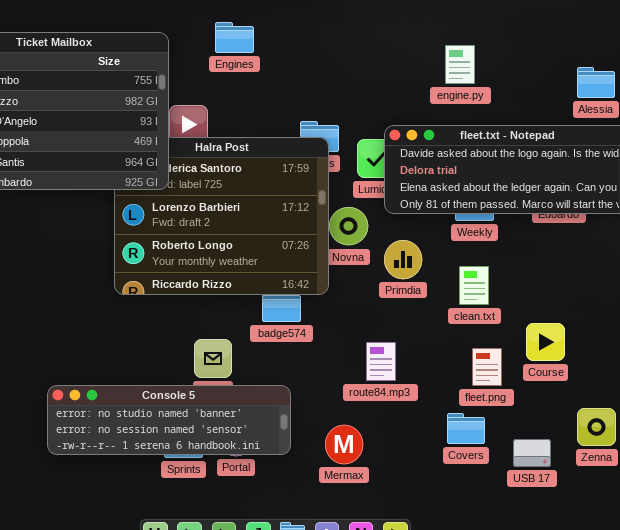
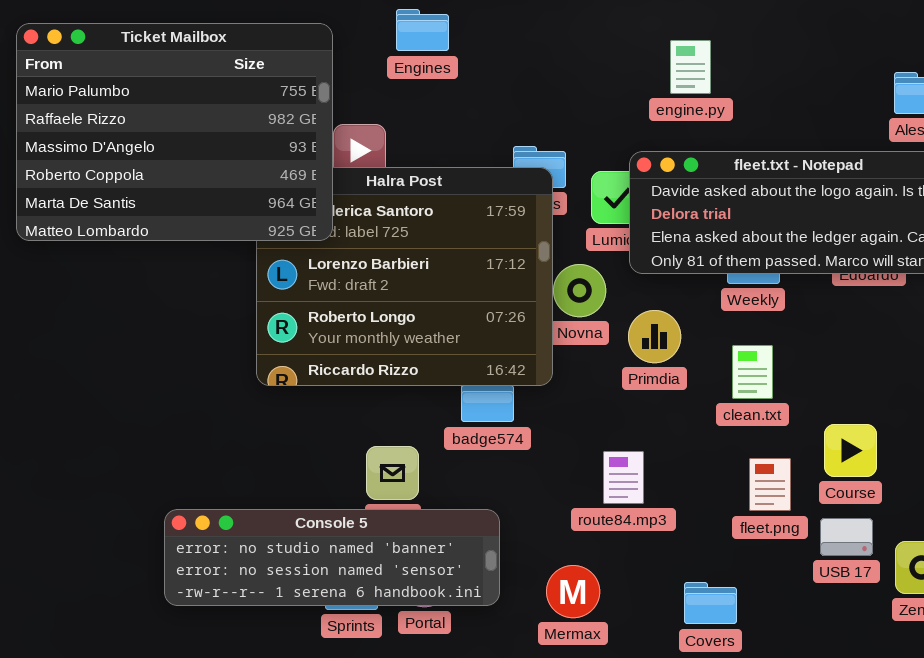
engine.py: [445,45,475,84] -> [670,40,711,94], moved
Covers: [447,413,485,444] -> [684,582,737,624], moved
USB 17: [513,439,551,467] -> [820,518,873,556], moved

